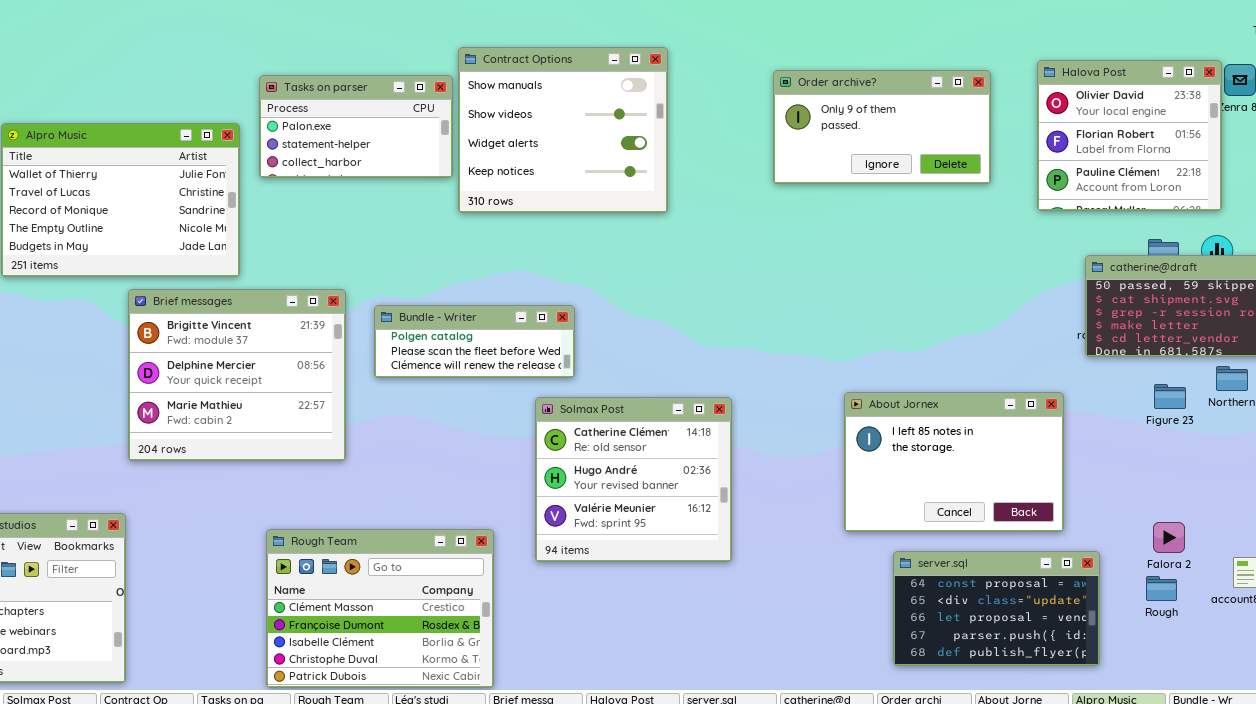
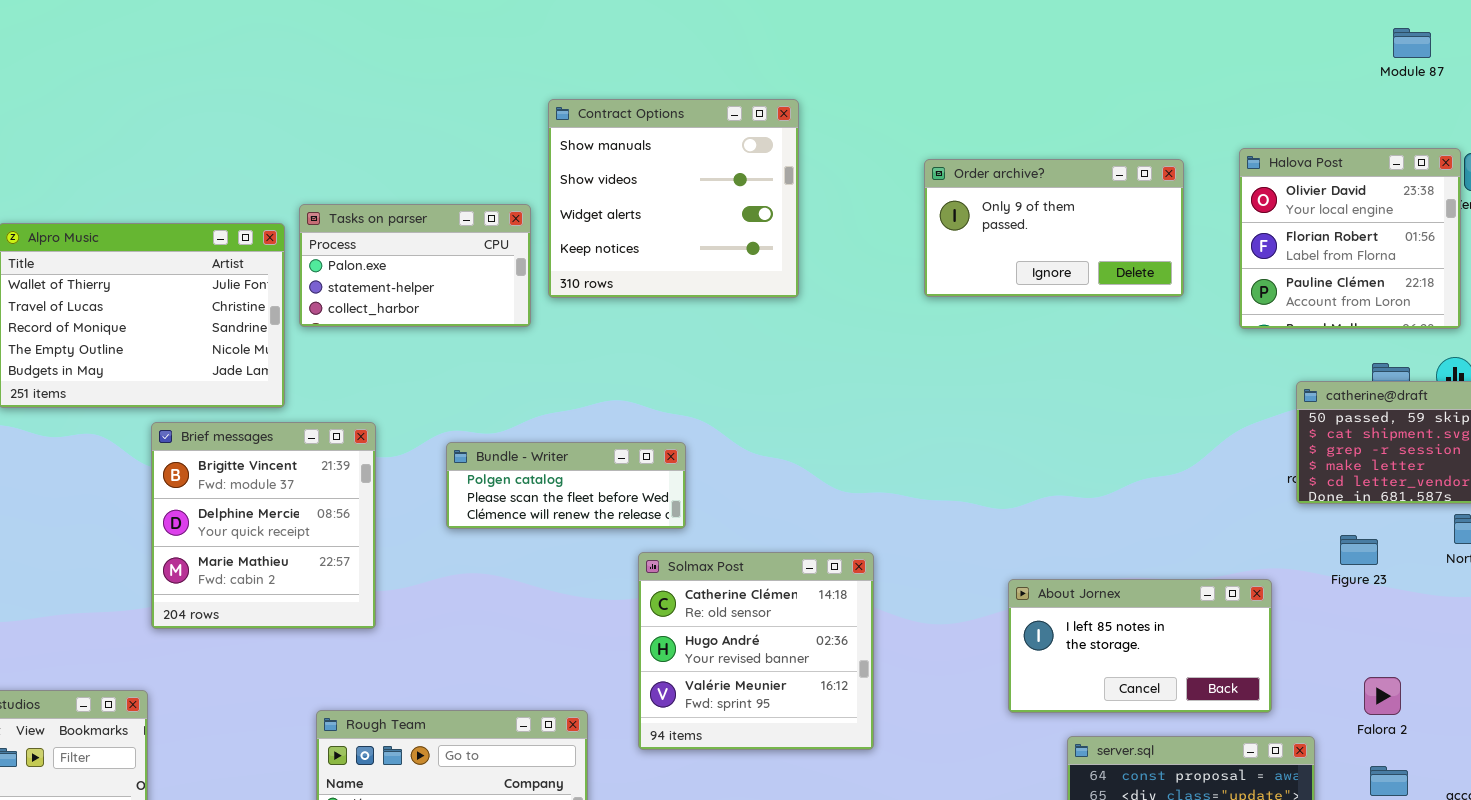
Contract Options: [458,47,668,213] -> [548,99,799,298], moved
Tasks on parser: [259,75,453,178] -> [299,204,531,327], moved
Brief messages: [128,289,346,461] -> [151,422,376,629], resized
Figure 23: [1154,384,1186,409] -> [1340,535,1378,565], moved
About Jornex: [844,392,1064,532] -> [1008,579,1272,713], resized
Falora 2: [1153,522,1185,553] -> [1364,677,1401,715], moved

